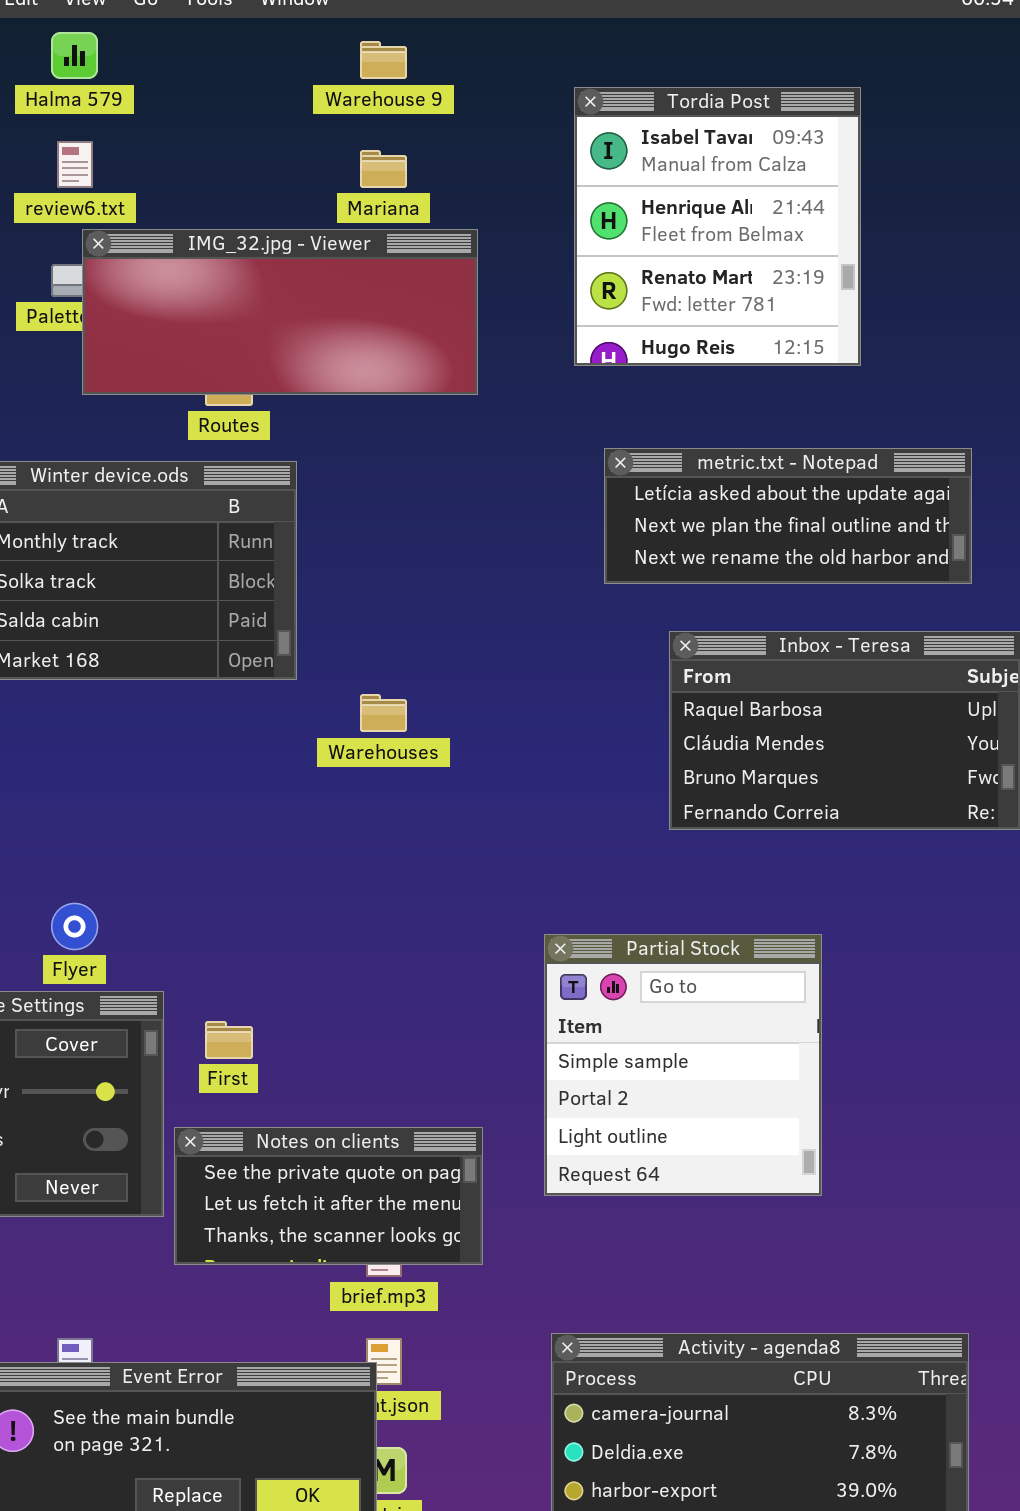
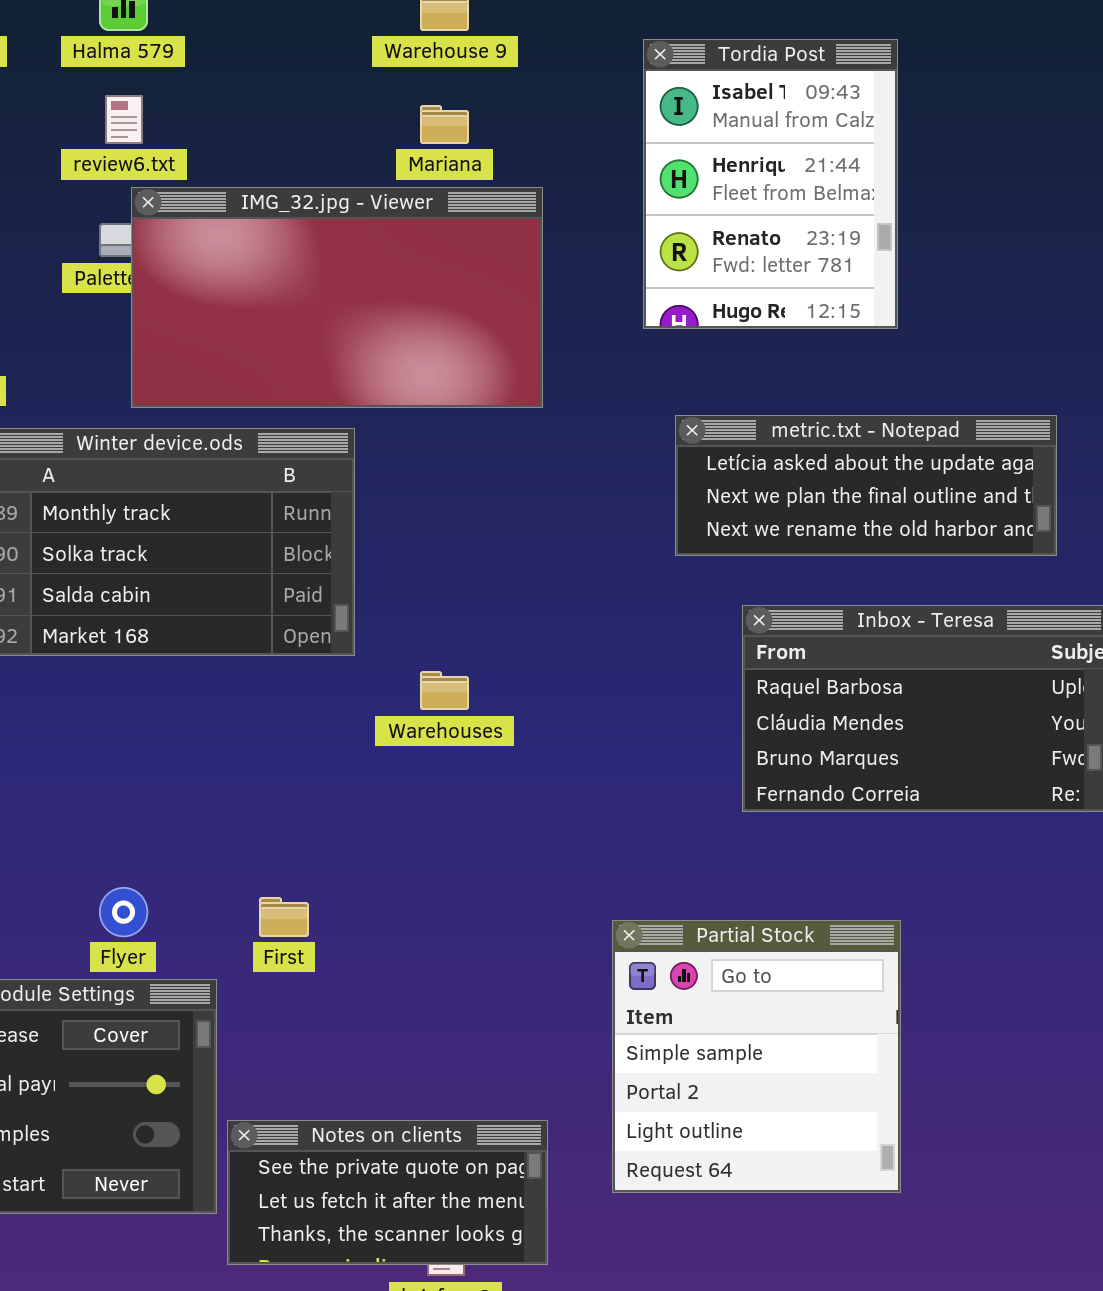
Tordia Post: [574,87,861,366] -> [643,39,898,329], resized
IMG_32.jpg - Viewer: [82,229,478,395] -> [131,187,543,408], resized
First: [205,1021,253,1059] -> [259,897,309,937], moved

